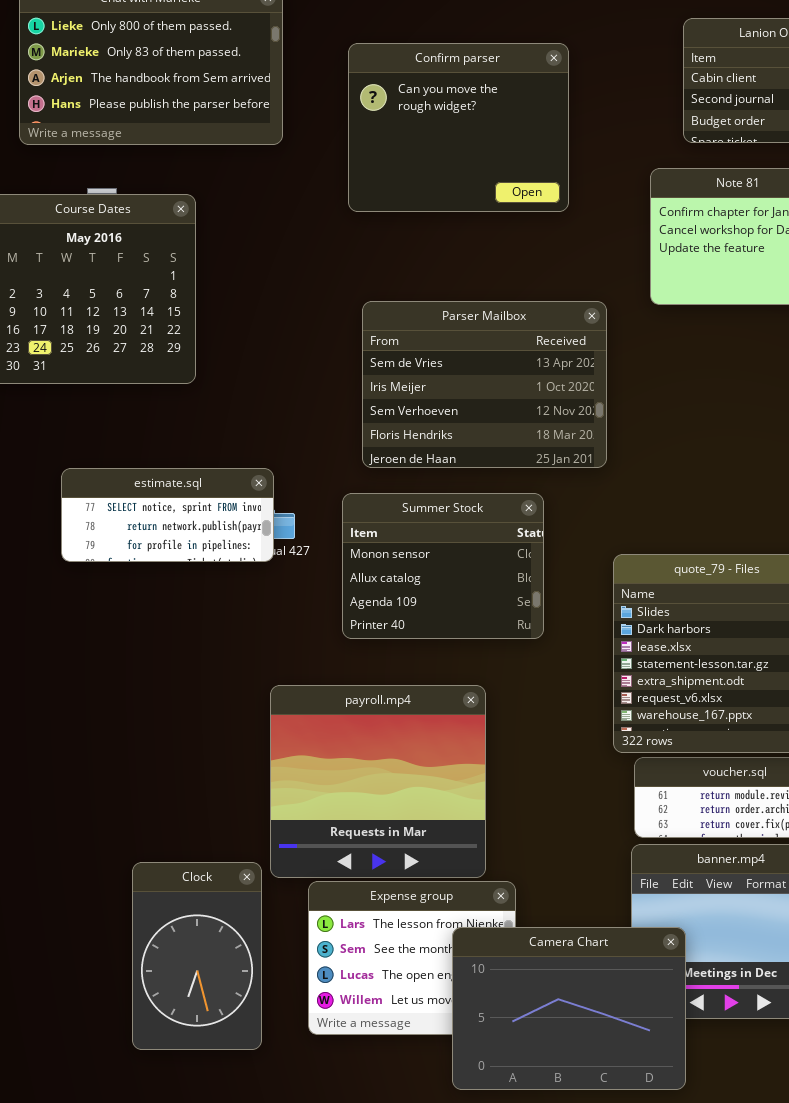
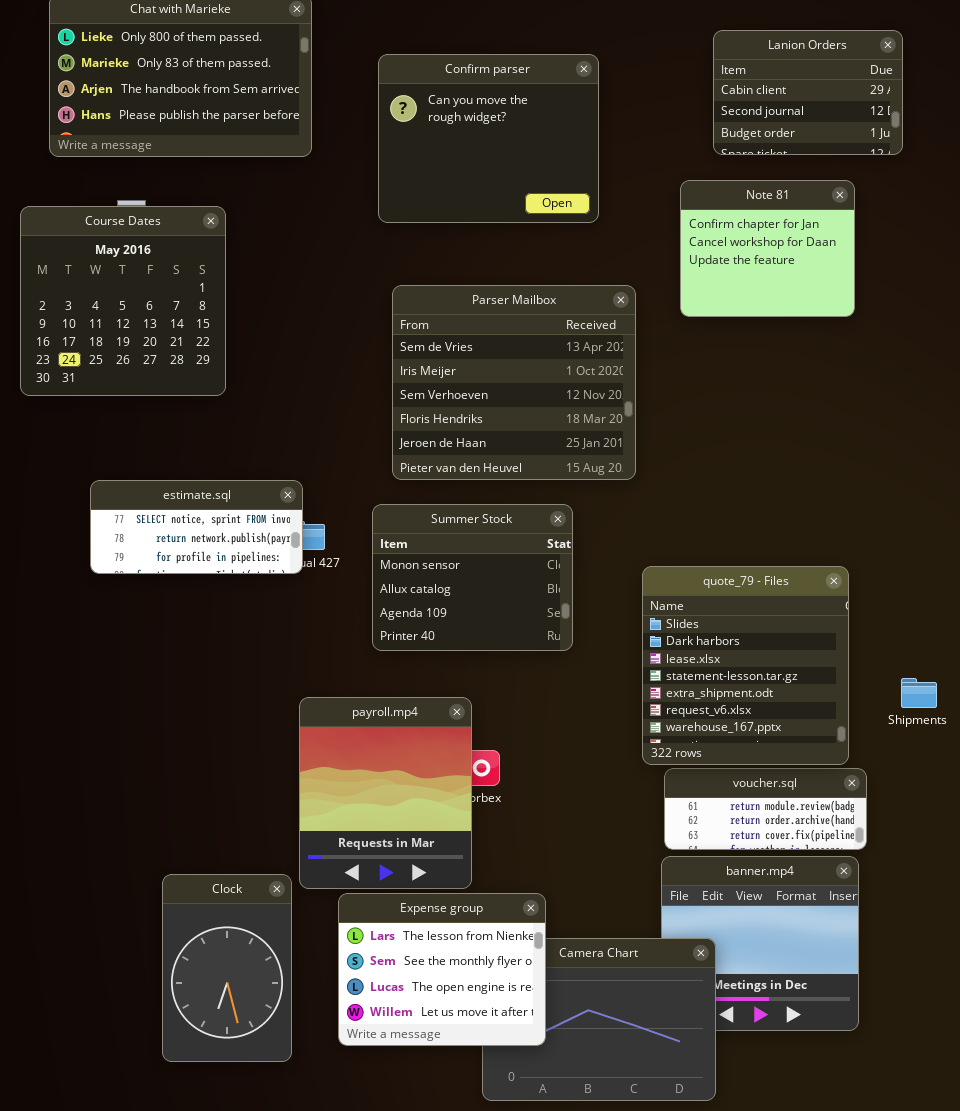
Parser Mailbox: [362,301,607,468] -> [392,285,636,480], resized
payroll.mp4: [270,685,486,878] -> [299,697,472,889], resized
Expense group: [308,881,516,1035] -> [338,893,546,1046], raised

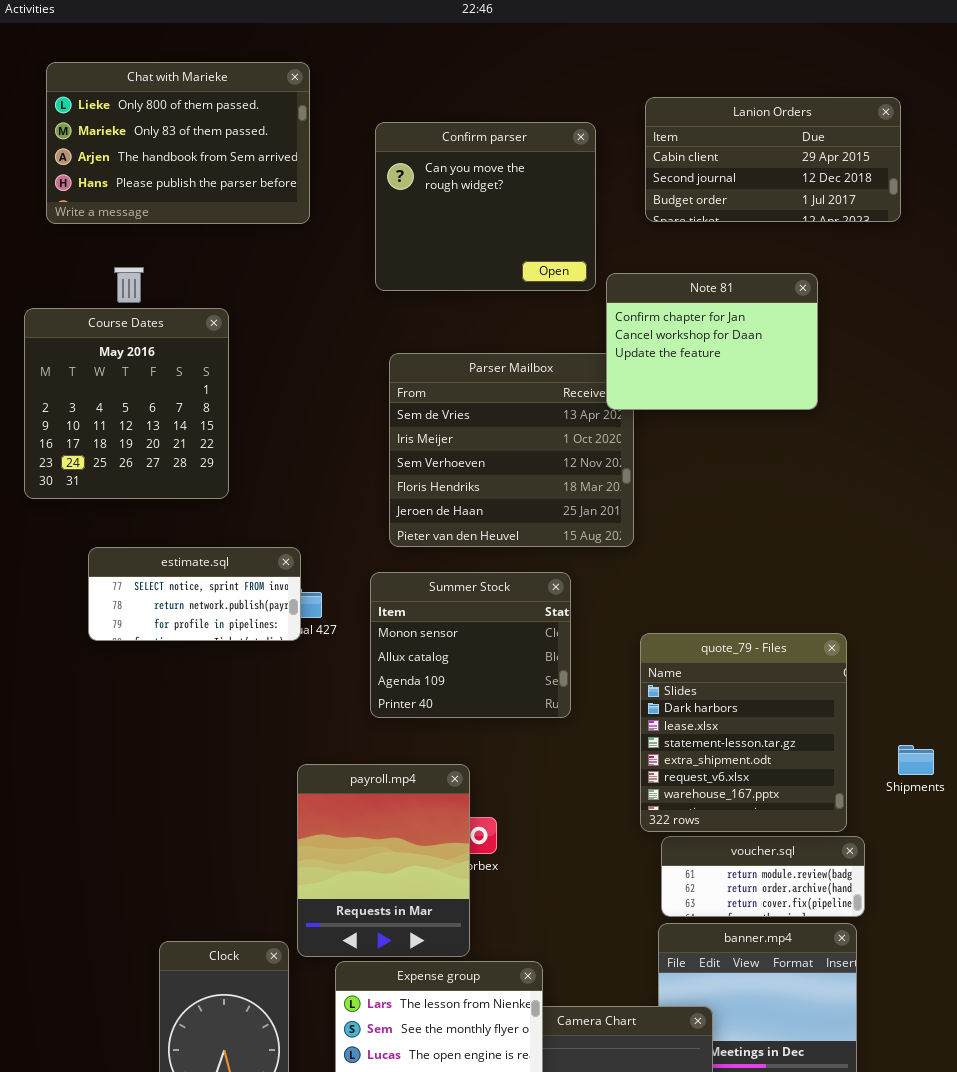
Lanion Orders: [713,30,903,155] -> [645,97,901,222], resized
Note 81: [680,180,855,317] -> [606,273,818,410], moved, resized
Course Dates: [20,206,226,396] -> [24,308,229,499], moved

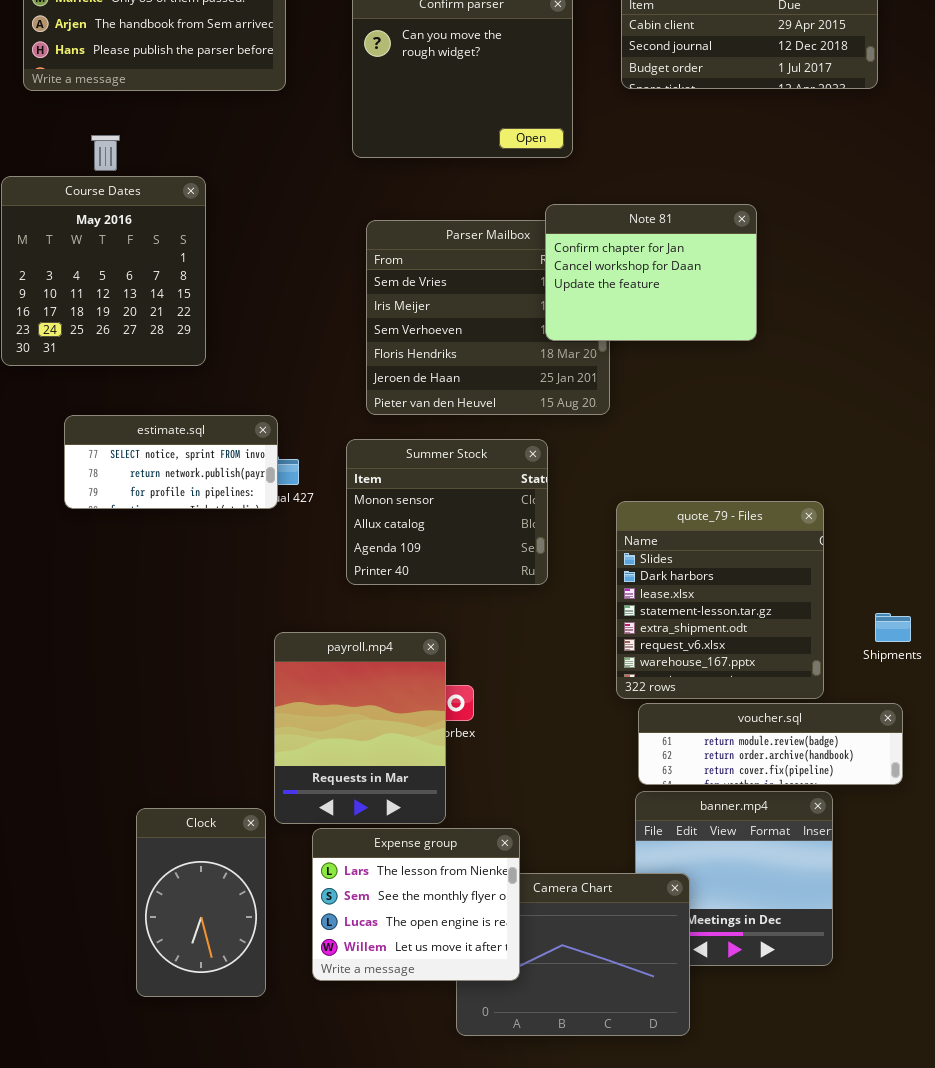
Note 81: [606,273,818,410] -> [545,204,757,341], moved
voucher.sql: [661,836,865,917] -> [638,703,903,785], resized

